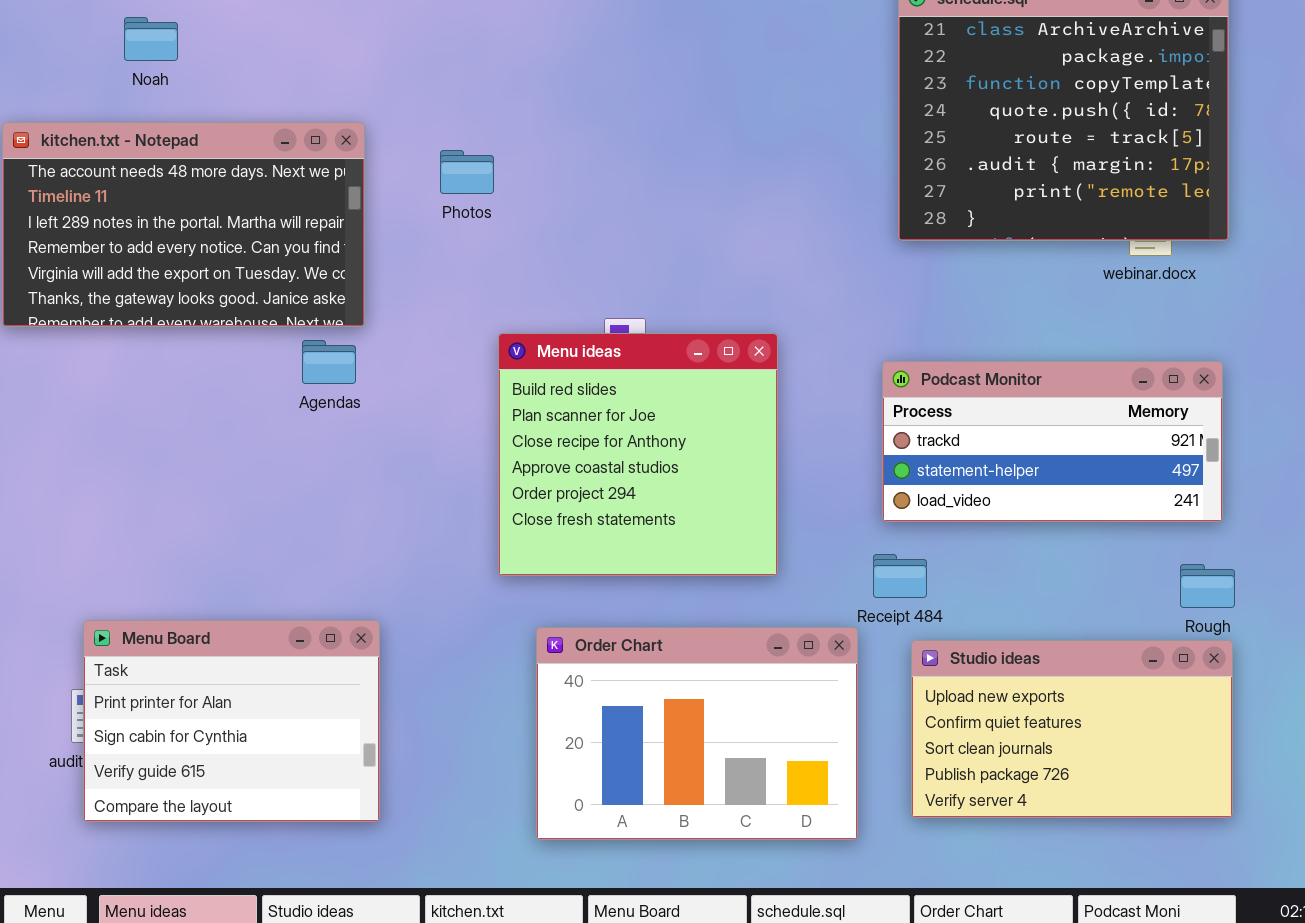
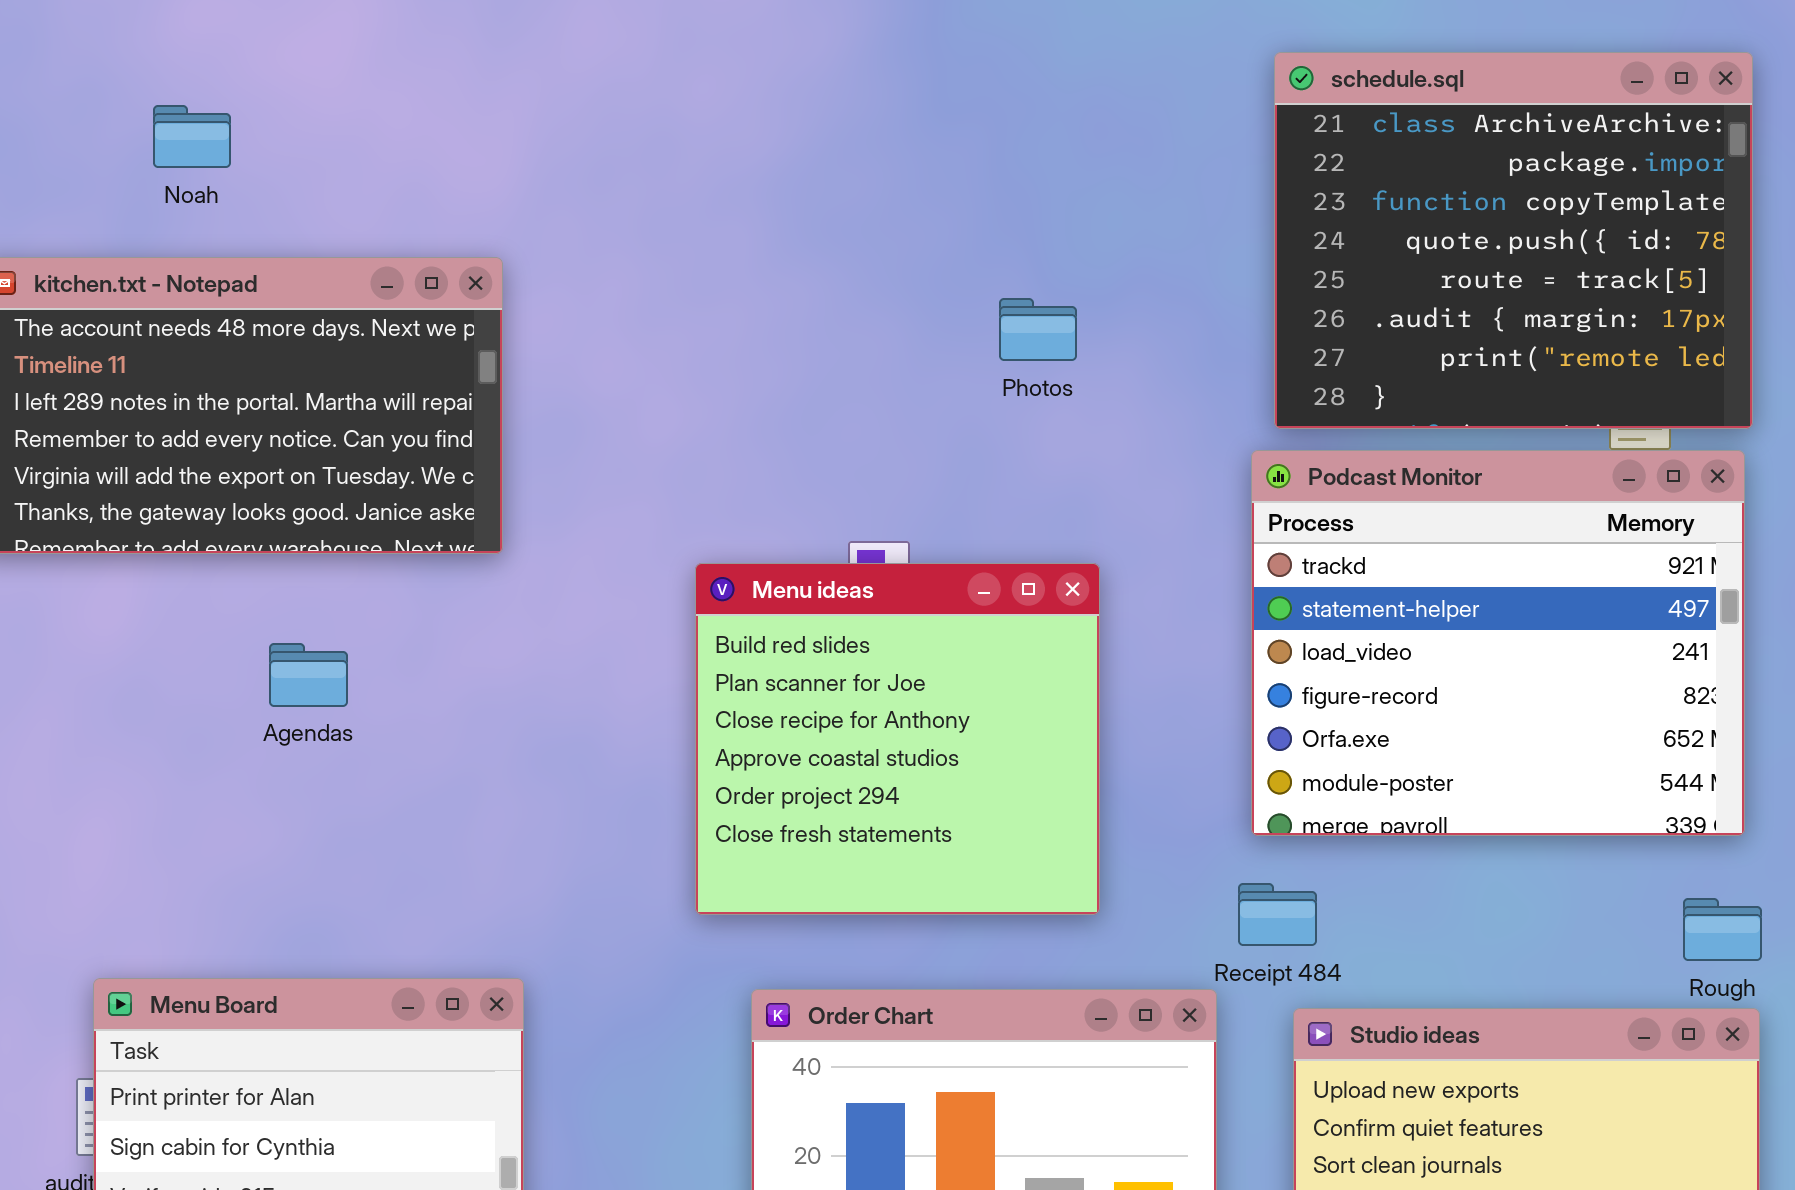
Photos: [440,150,494,194] -> [999,298,1077,361], moved
Agendas: [302,340,356,384] -> [269,643,348,707], moved
Podcast Monitor: [882,361,1223,522] -> [1251,450,1745,836], resized

